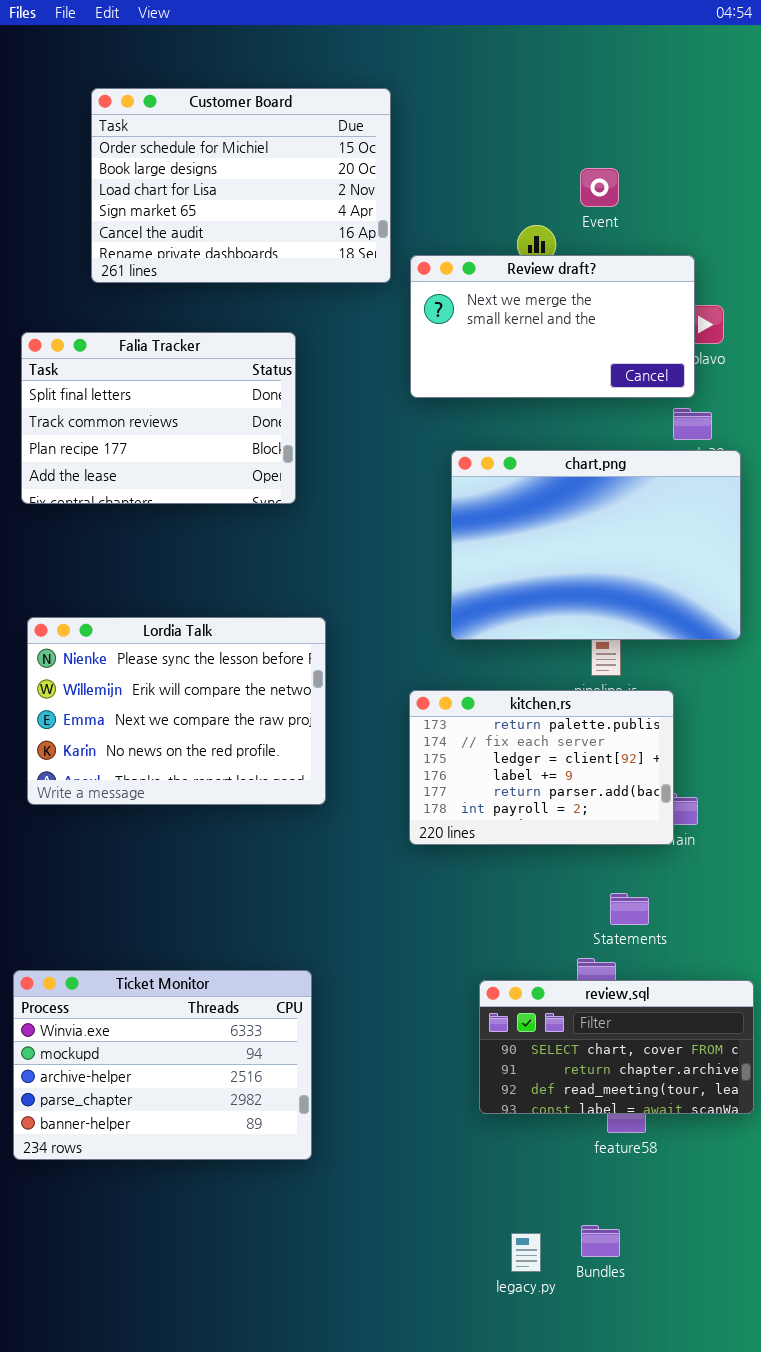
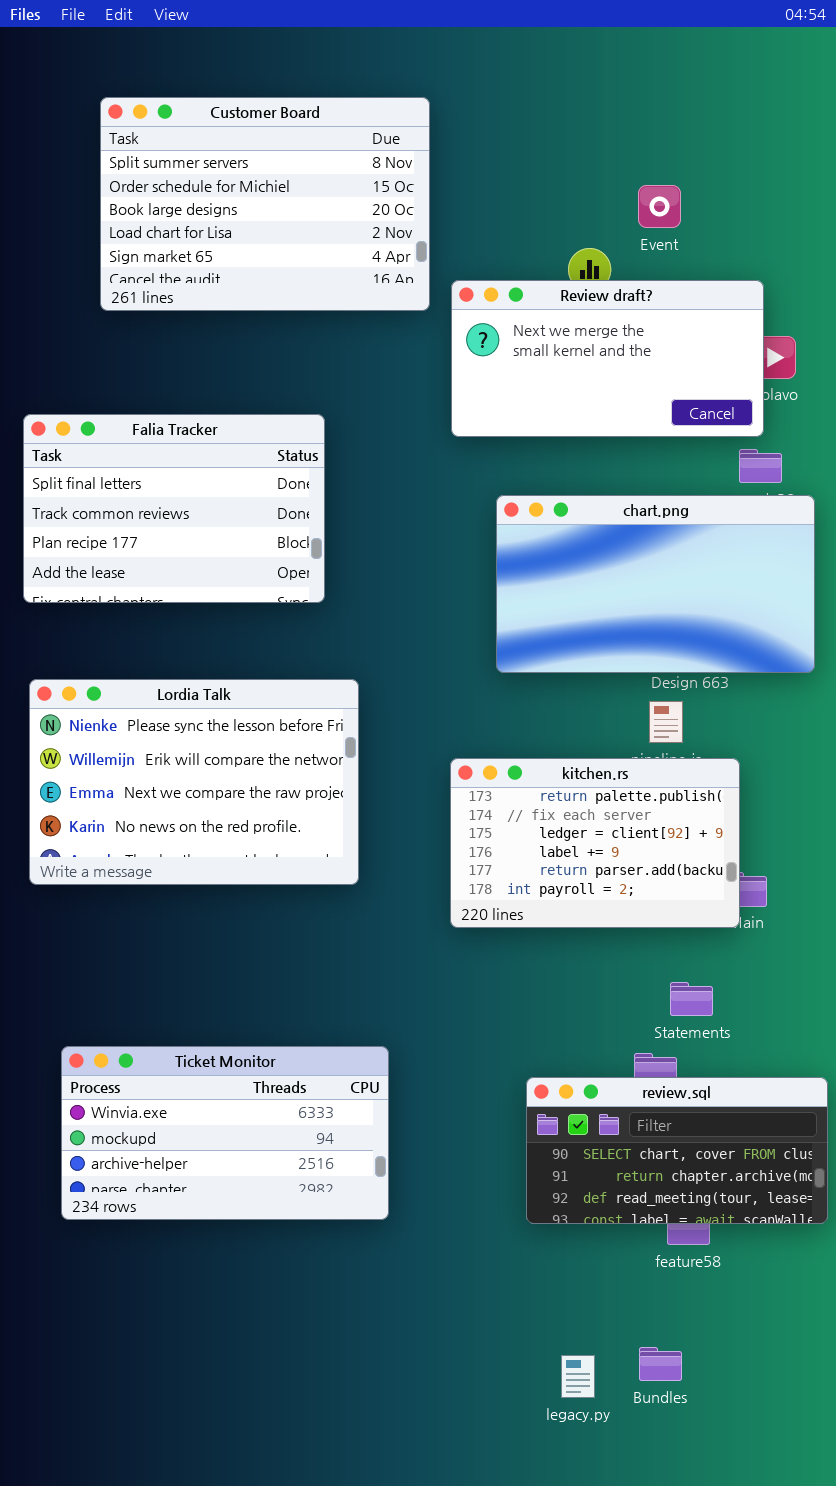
Customer Board: [91,88,391,283] -> [100,97,430,311], scrolled up 1 row
Falia Tracker: [21,332,296,504] -> [23,414,325,603], moved
chart.png: [451,450,741,640] -> [496,495,815,673], resized
Ticket Monitor: [13,970,312,1160] -> [61,1046,389,1220], moved, resized

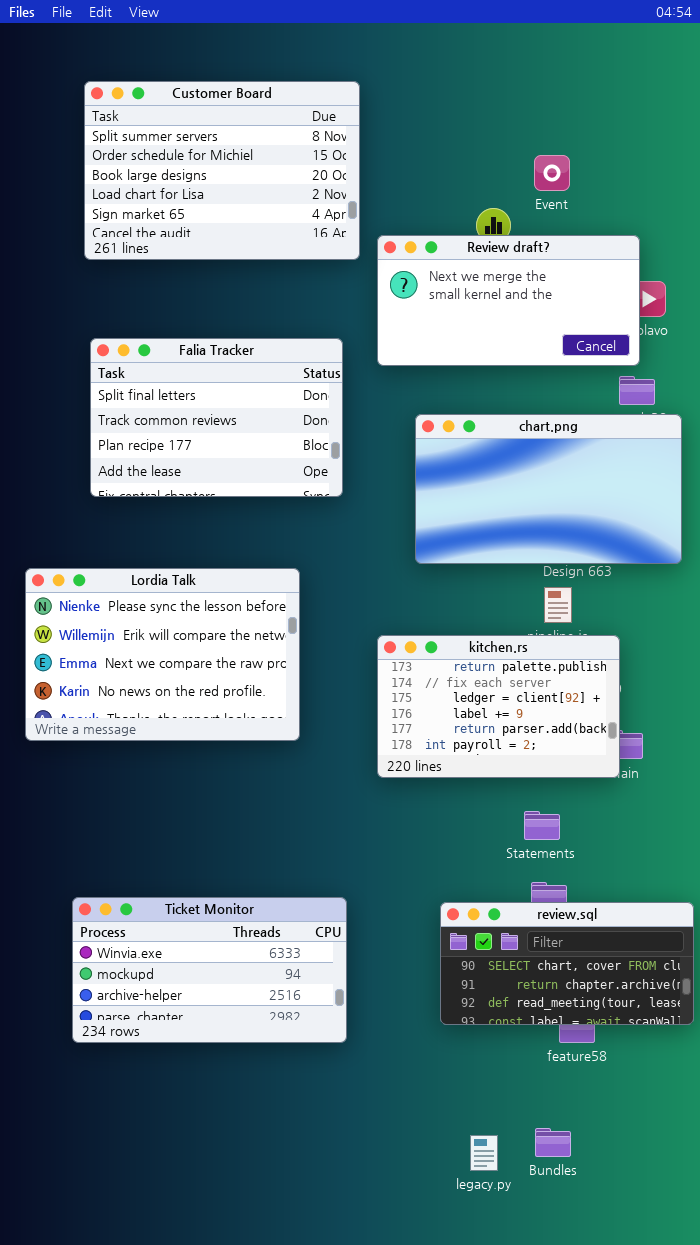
Falia Tracker: [23,414,325,603] -> [90,338,343,497], moved
Statements: [670,982,713,1016] -> [524,811,560,840], moved
Ticket Monitor: [61,1046,389,1220] -> [72,897,347,1043], moved

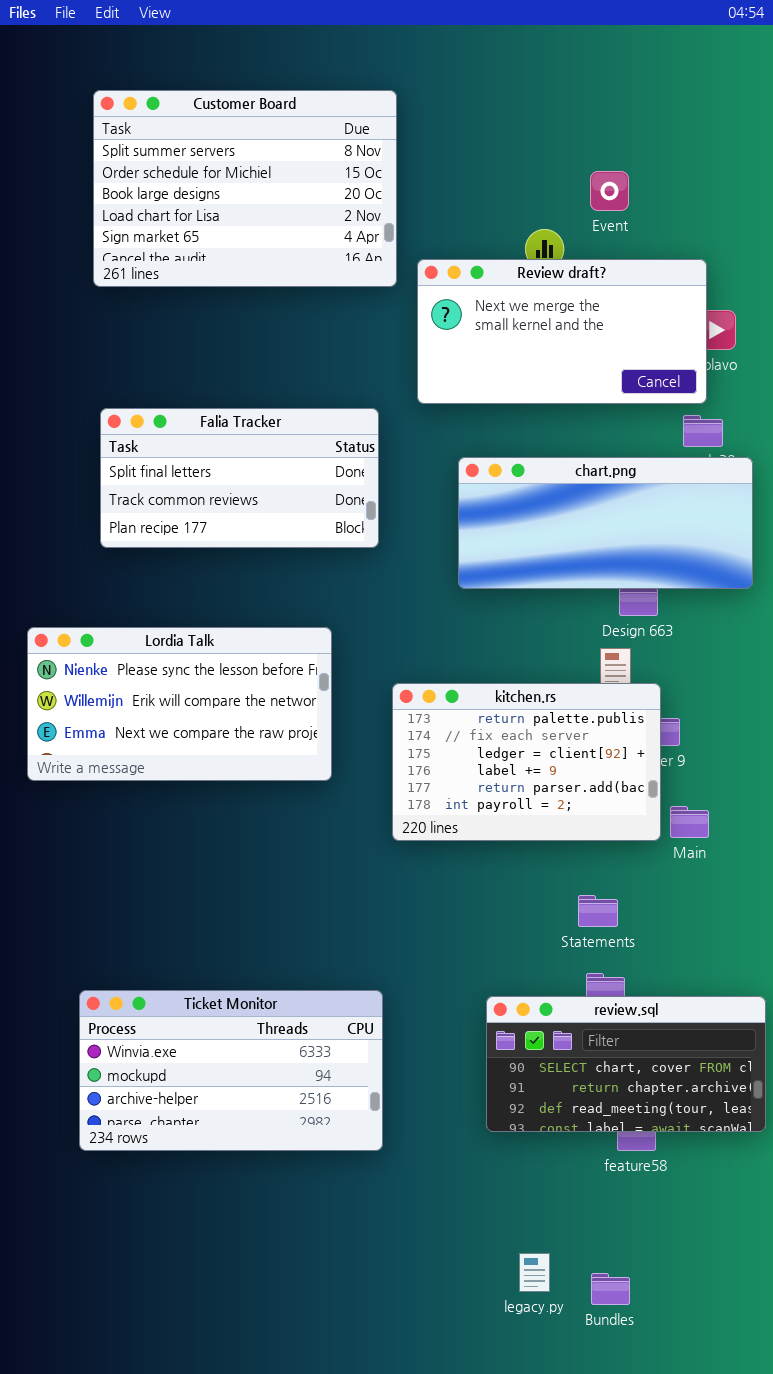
Falia Tracker: [90,338,343,497] -> [100,408,379,548], resized
chart.png: [415,414,682,564] -> [458,457,753,589], resized
Lordia Talk: [25,568,300,741] -> [27,627,332,781], resized
kitchen.rs: [377,635,620,778] -> [392,683,661,841], moved
Bundles: [535,1128,571,1157] -> [591,1273,630,1305], moved

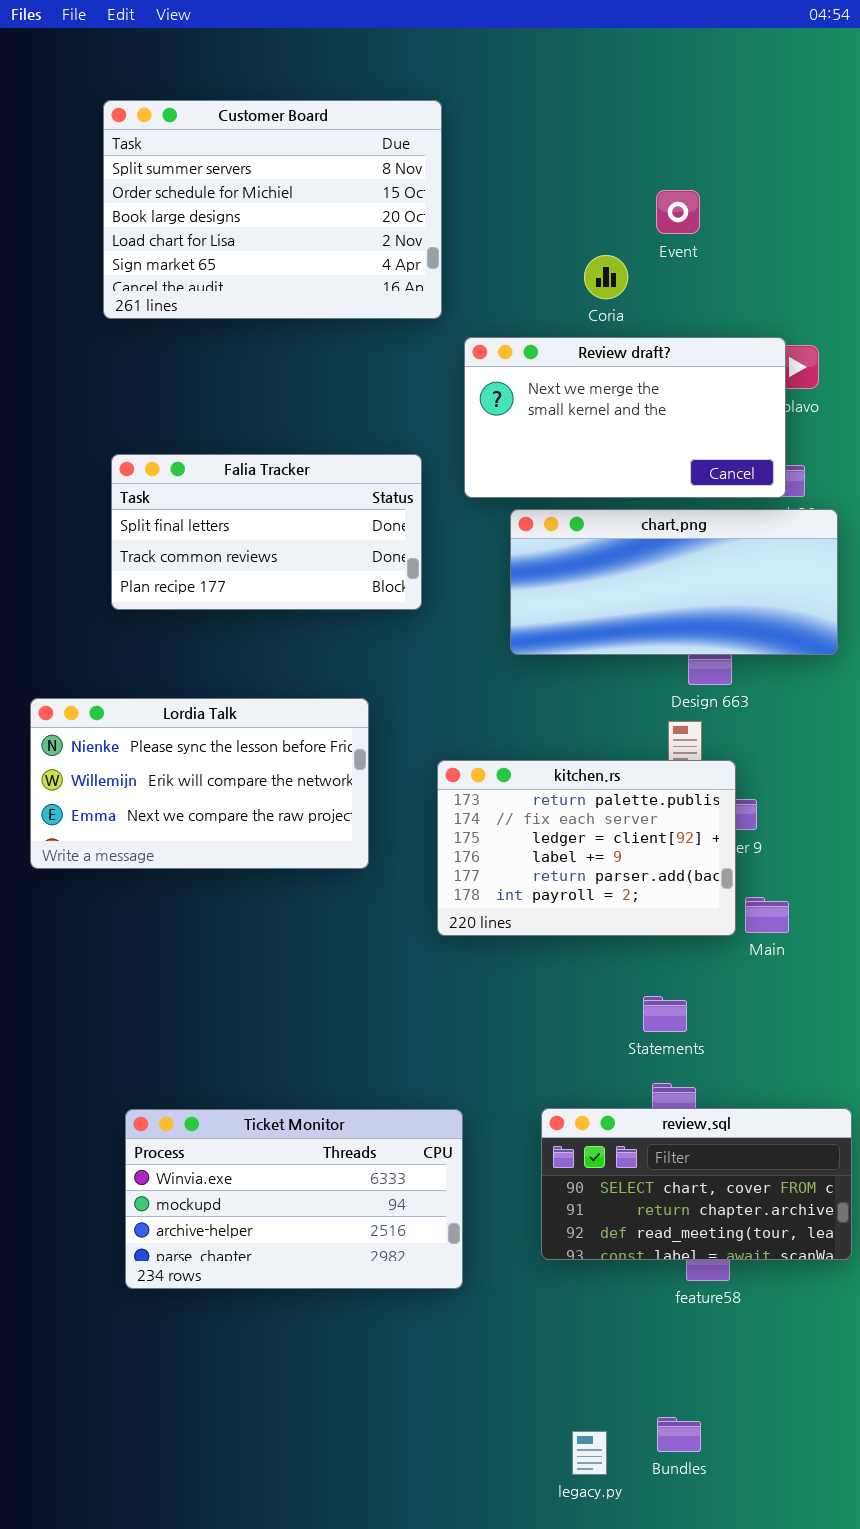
Review draft?: [417,259,707,404] -> [464,337,786,498], moved
Ticket Monitor: [79,990,383,1151] -> [125,1109,463,1289], moved
legacy.py: [519,1253,550,1292] -> [572,1431,607,1475], moved

